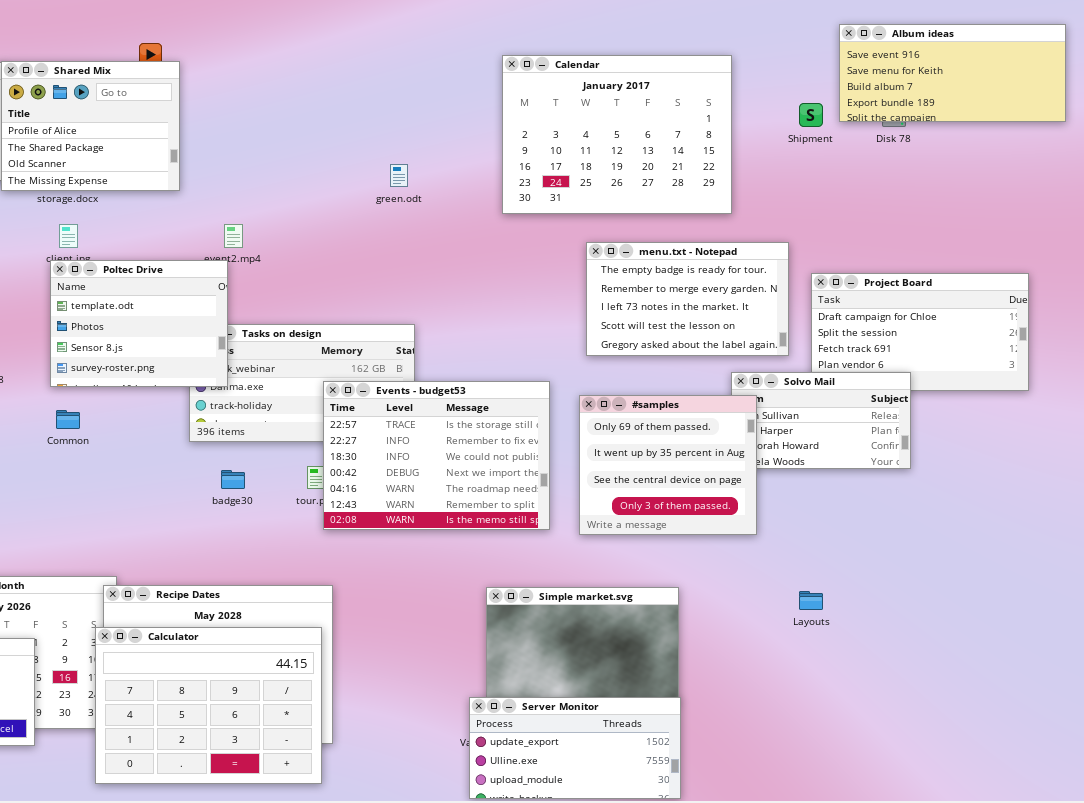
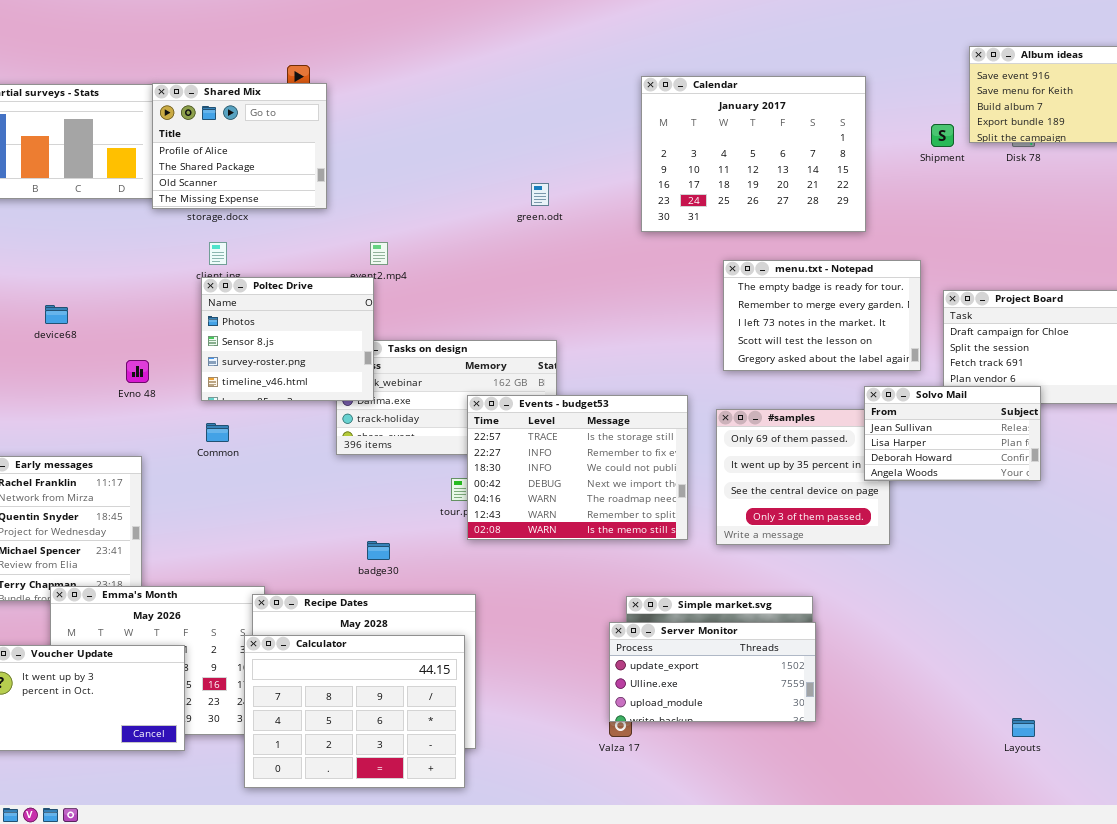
Poltec Drive: [50,260,228,387] -> [201,277,374,401], scrolled down 1 row
Solvo Mail: [731,372,911,469] -> [864,386,1041,481], raised
badge30: [221,470,245,489] -> [367,541,390,560], moved
Layouts: [799,591,823,610] -> [1012,718,1035,737], moved
Server Monitor: [469,697,681,799] -> [609,622,816,722], moved

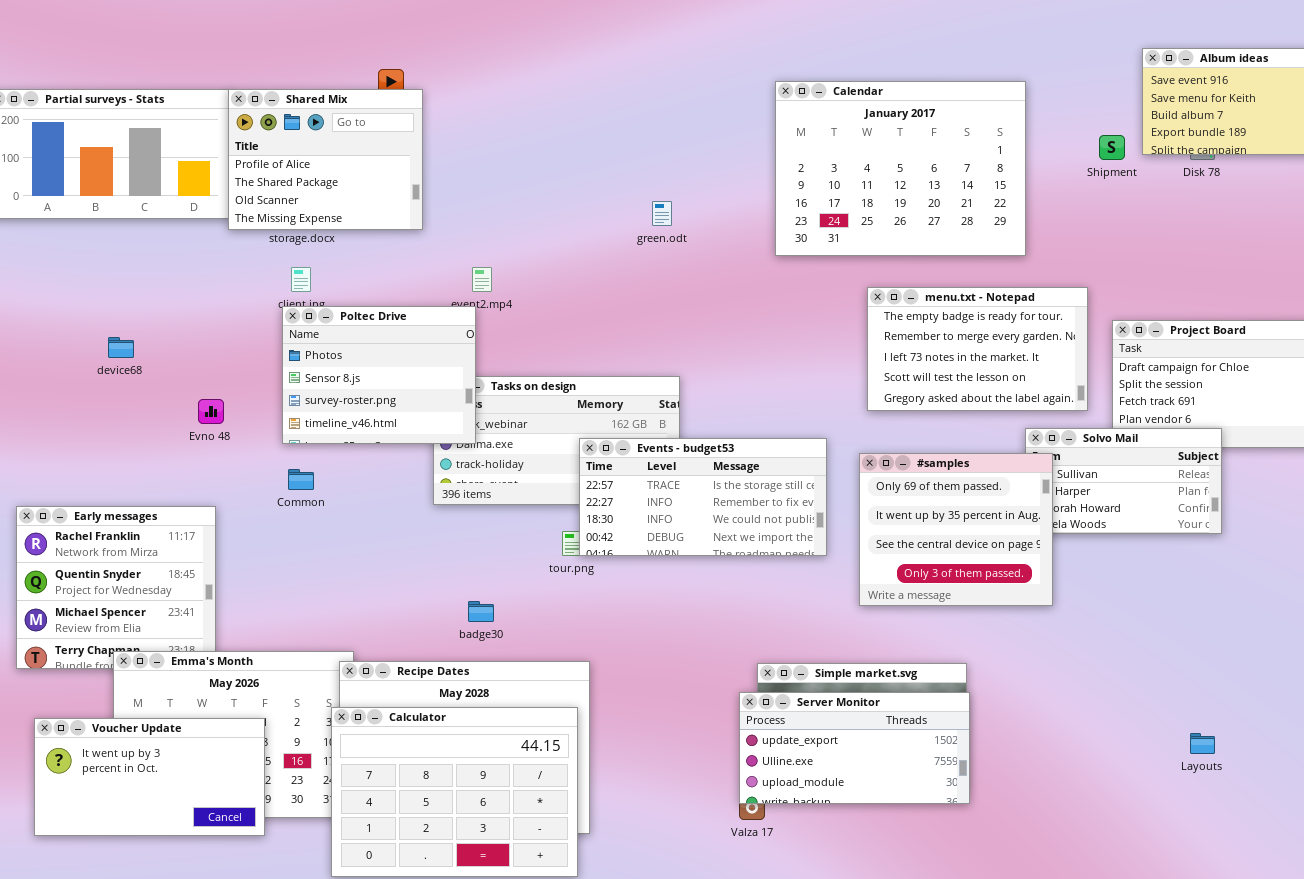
Events - budget53: [467,395,688,540] -> [579,438,827,556], resized
#samples: [716,409,890,545] -> [859,453,1053,606], raised
Layouts: [1012,718,1035,737] -> [1190,733,1215,754], moved

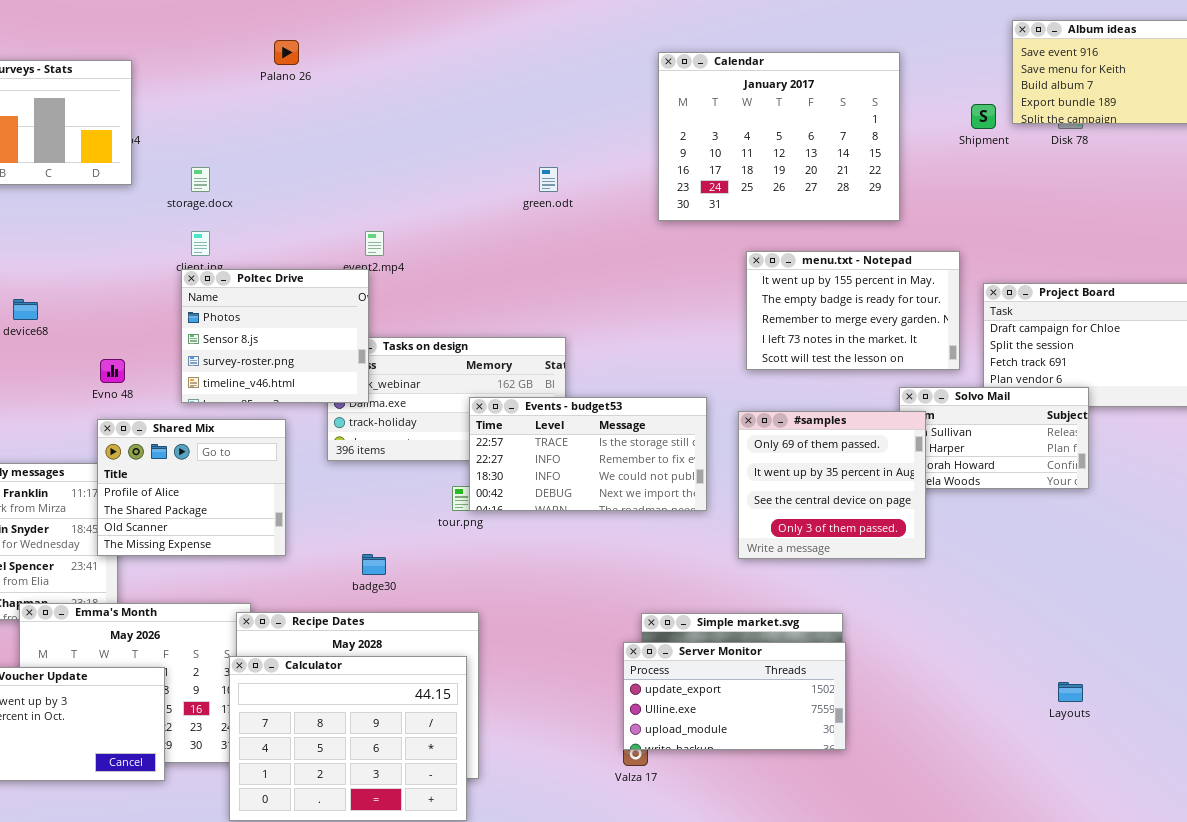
Shared Mix: [228,89,423,230] -> [97,419,286,556], moved
menu.txt - Notepad: [867,287,1088,411] -> [746,251,960,370], scrolled up 1 row

